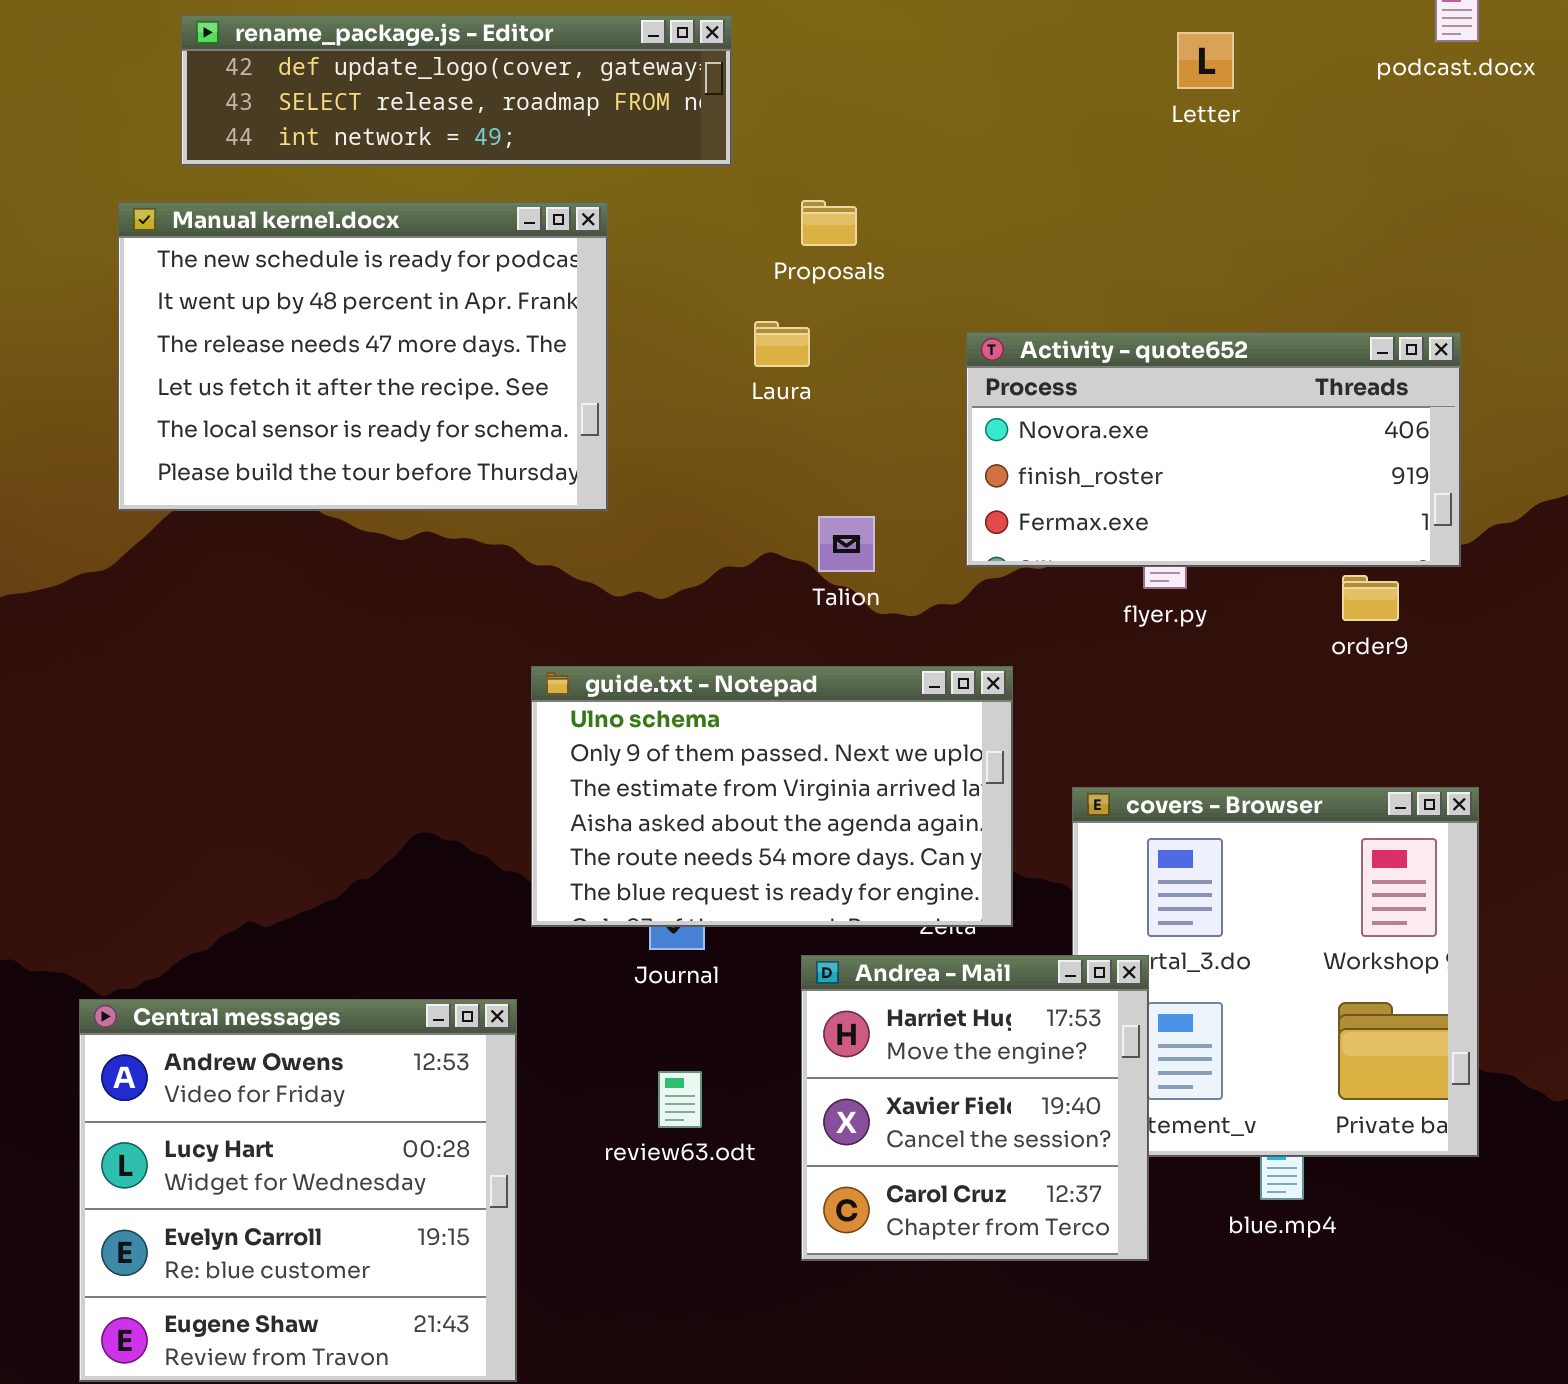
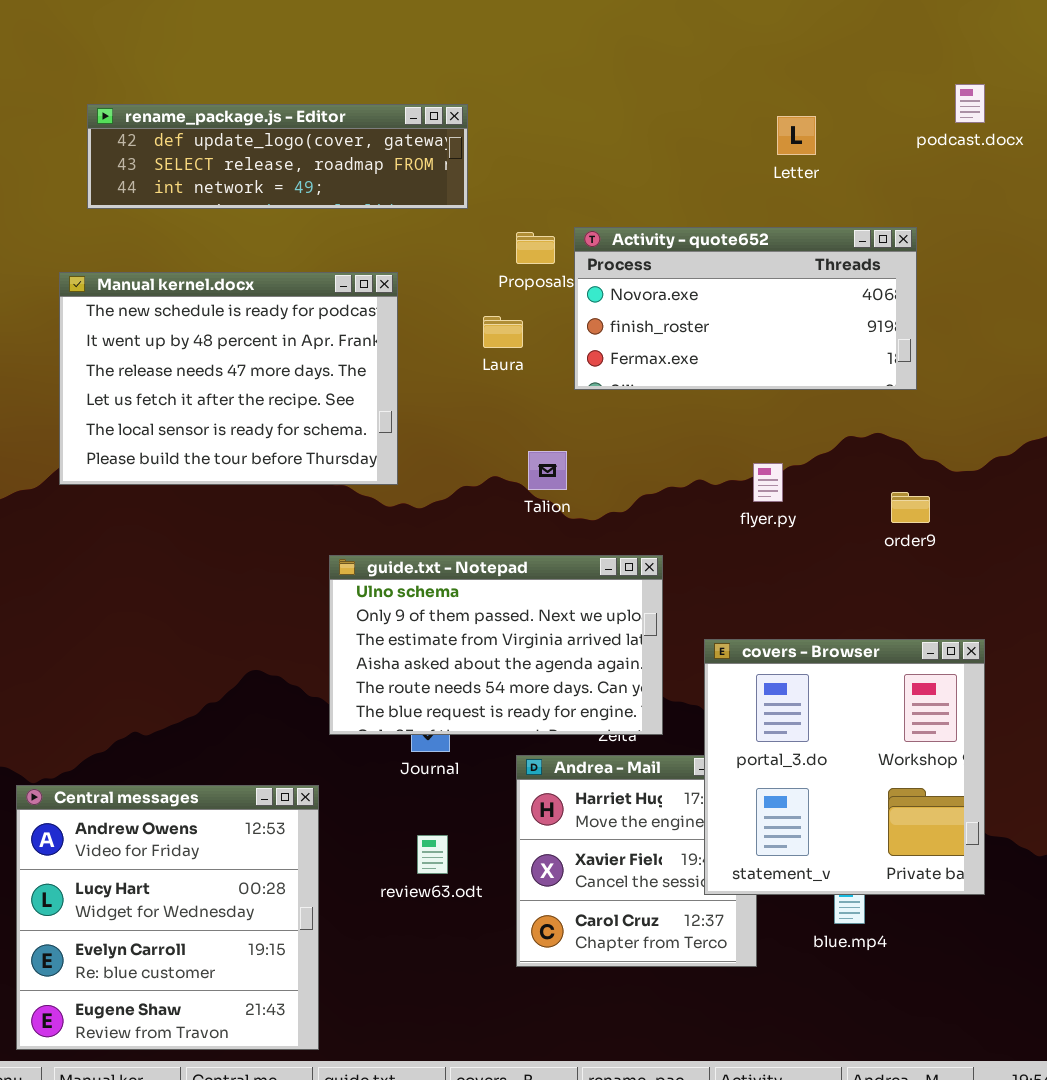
Manual kernel.docx: [118,202,608,511] -> [59,272,398,485], moved
Activity - quote652: [966,332,1461,567] -> [574,227,917,390], moved
covers - Browser: [1072,787,1479,1157] -> [704,639,985,895], raised

